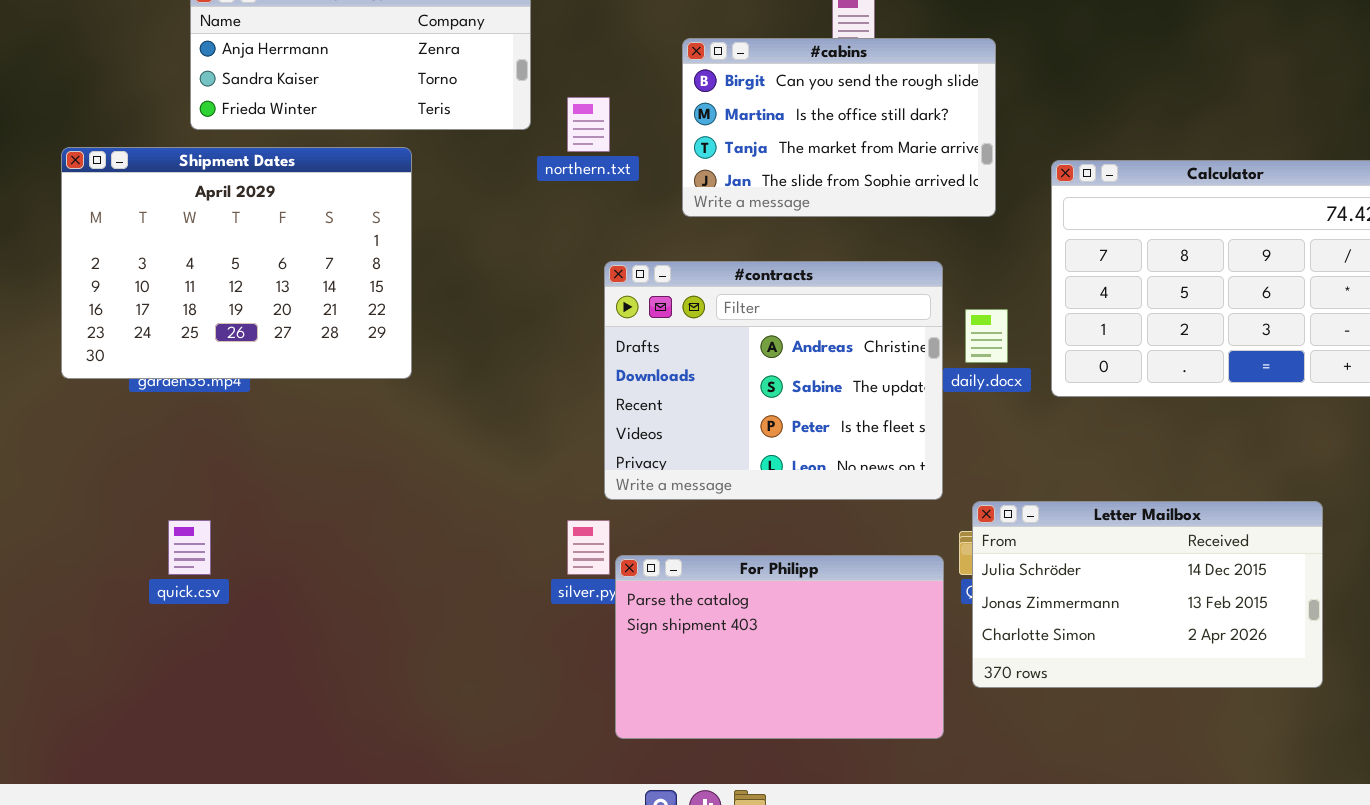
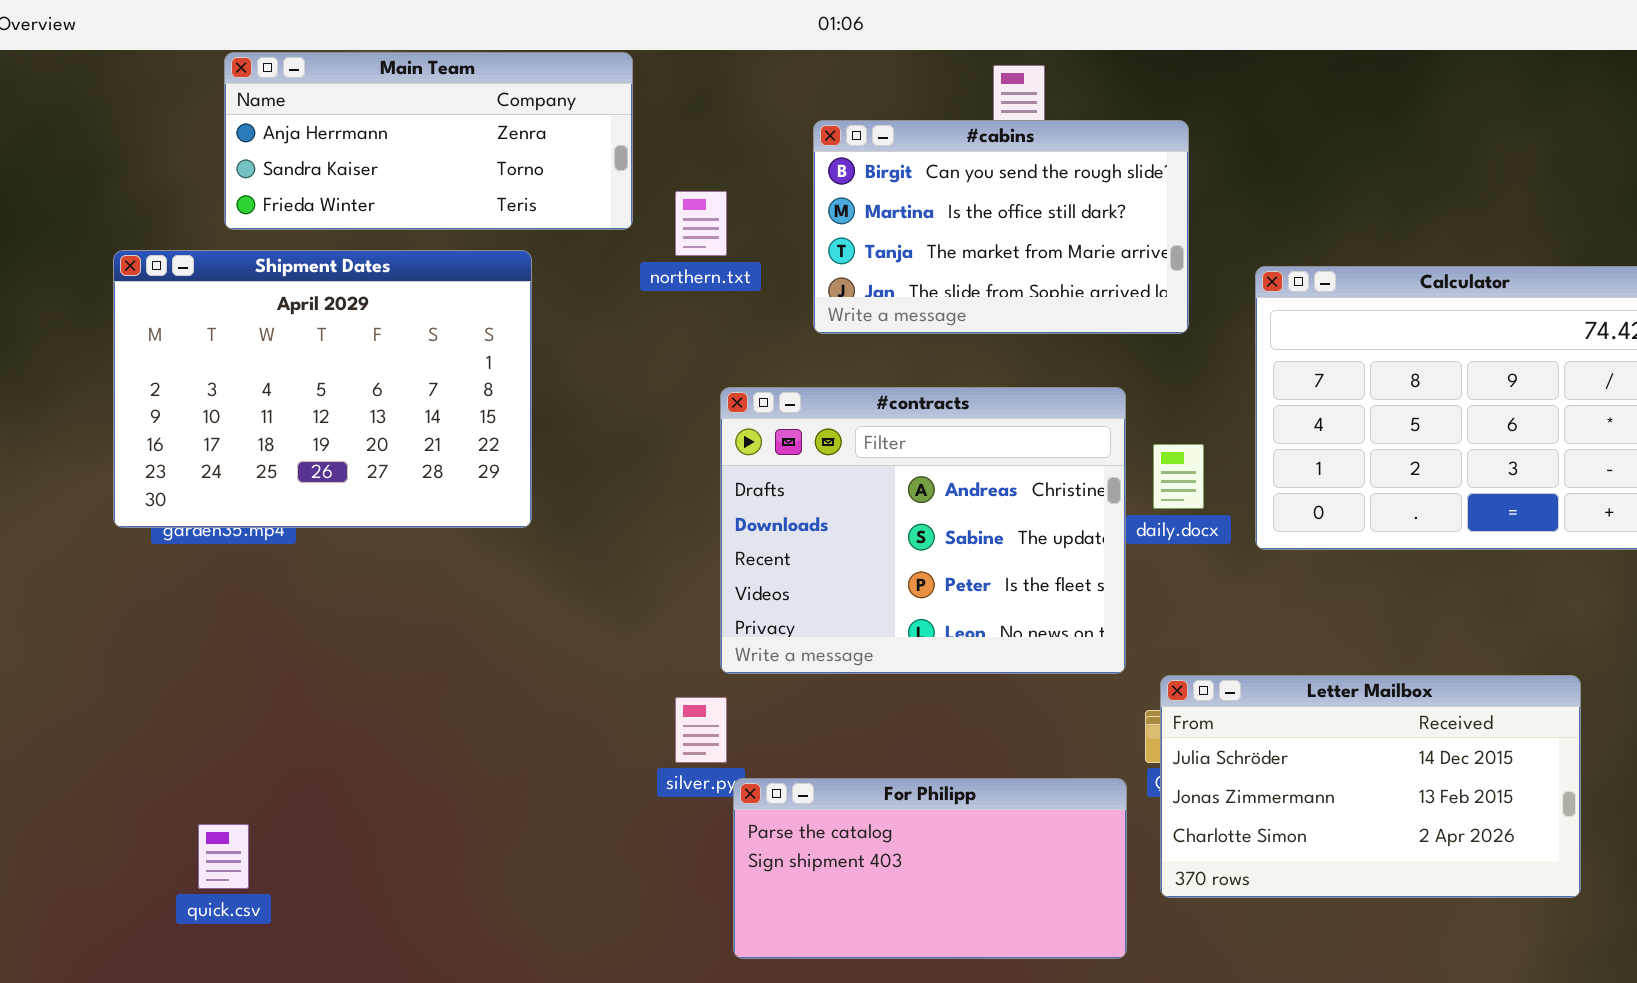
Shipment Dates: [61,147,412,379] -> [113,250,532,528], moved
quick.csv: [168,520,211,575] -> [198,824,249,889], moved
For Philipp: [615,555,944,739] -> [733,778,1127,959], resized

